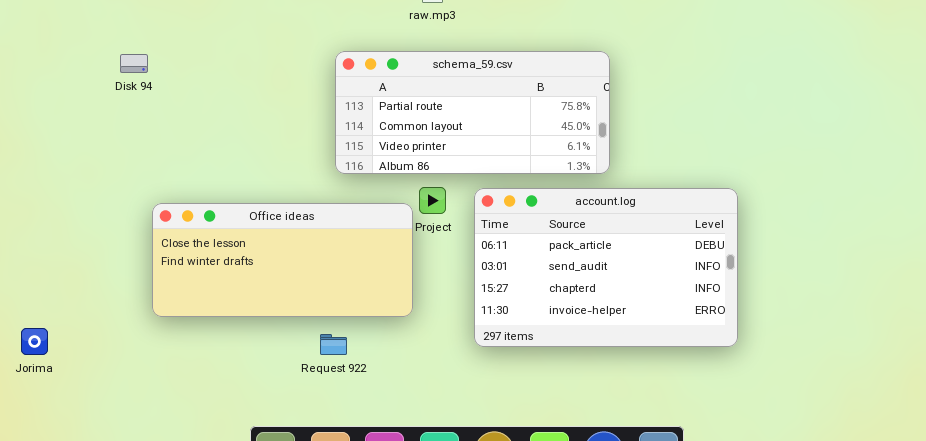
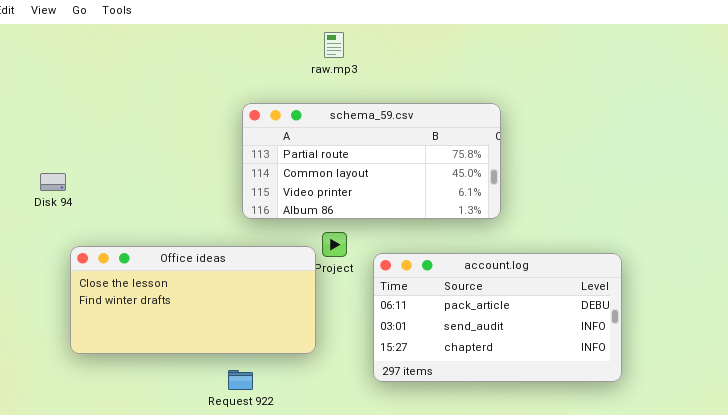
Disk 94: [120,54,148,73] -> [40,173,66,191], moved
account.log: [474,188,738,347] -> [373,253,622,382], resized

